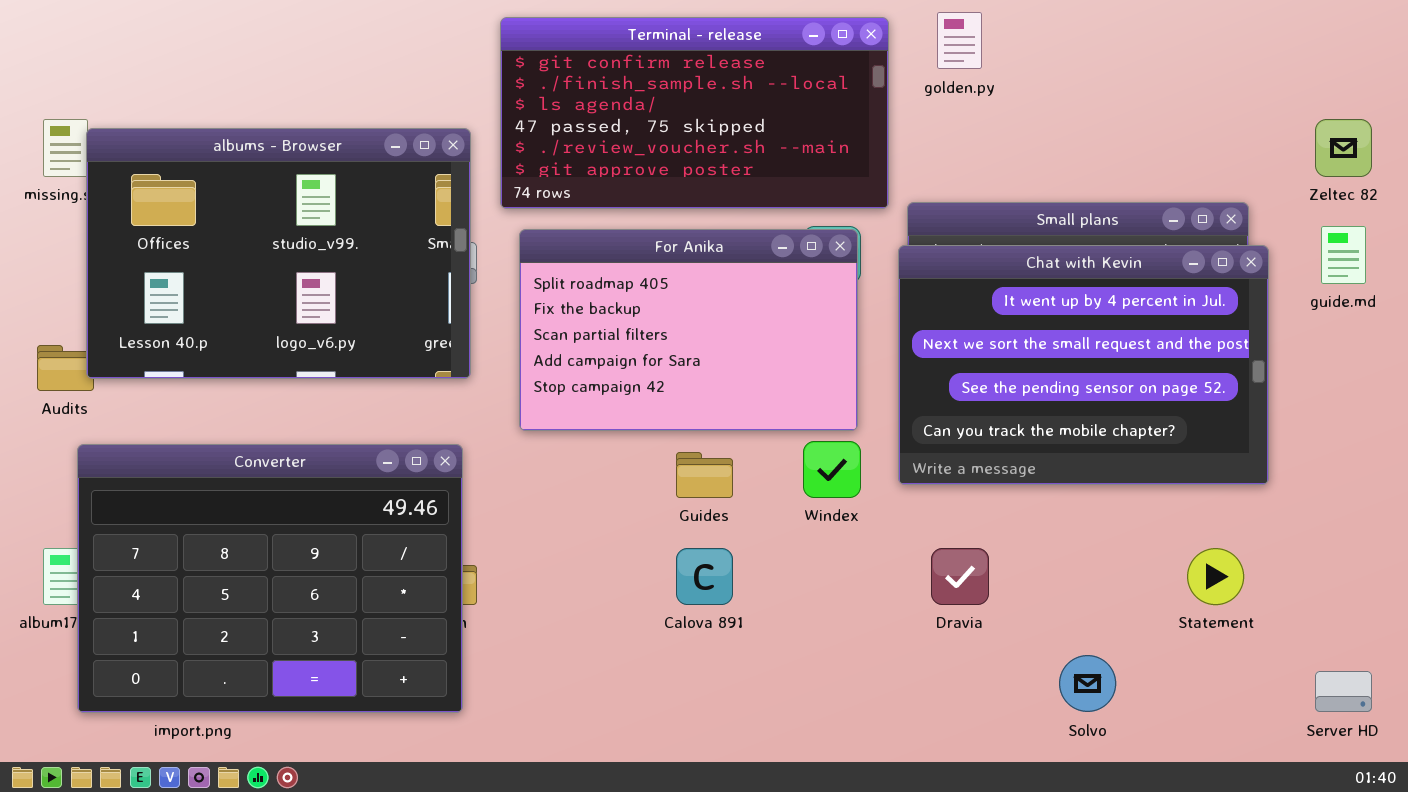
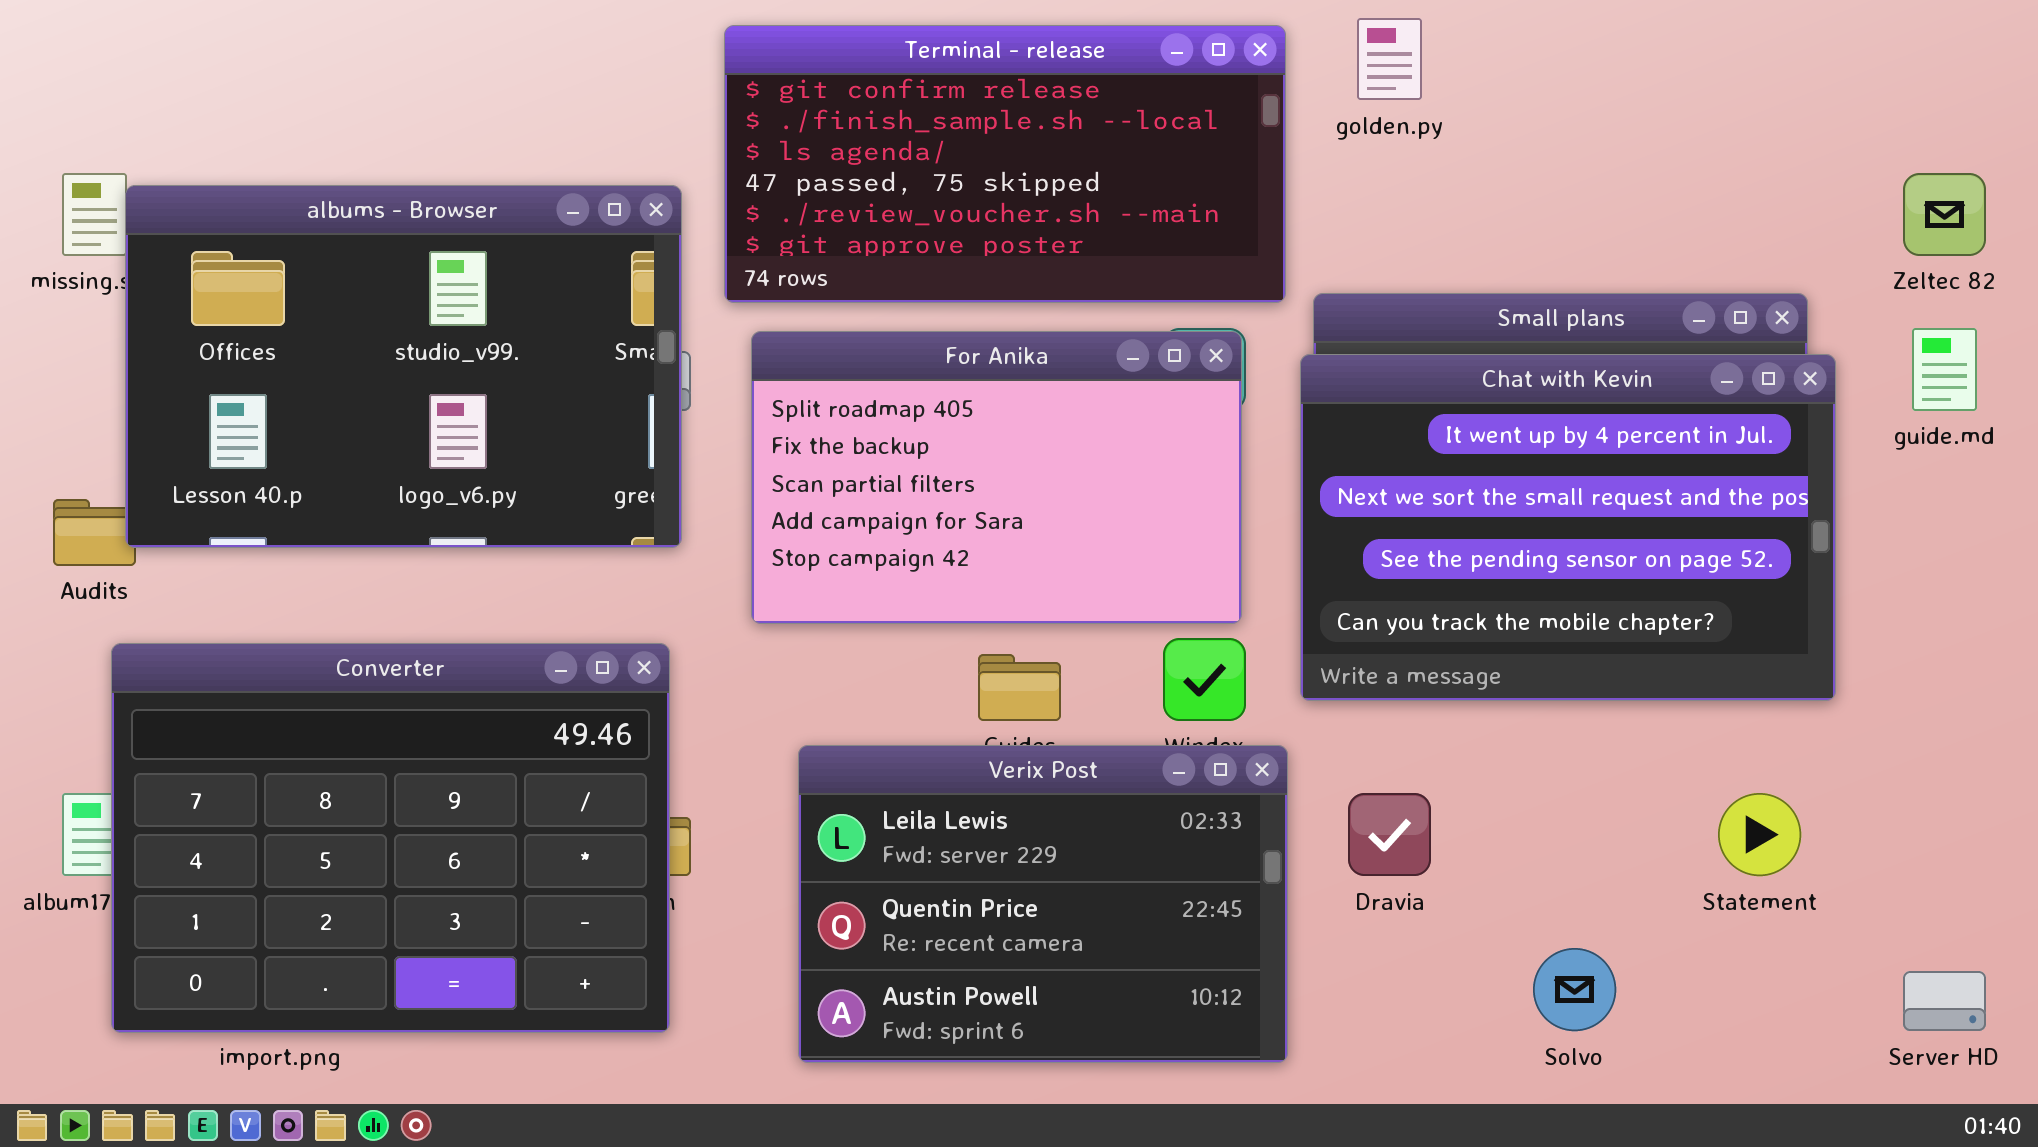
Verix Post: none -> [798,745,1288,1063], opened

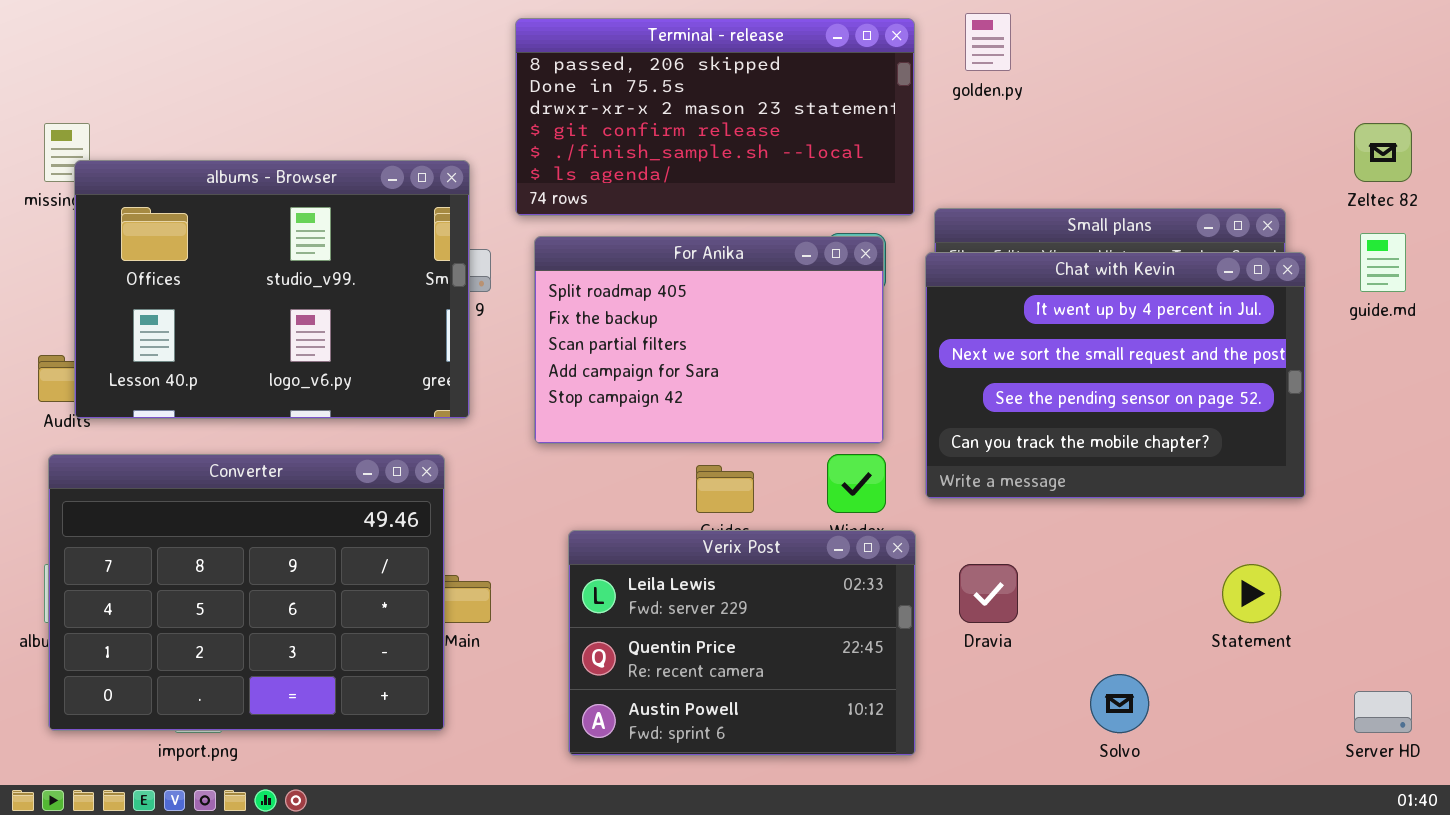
Terminal - release: [724,25,1286,303] -> [515,18,915,216], scrolled up 3 rows
albums - Browser: [125,185,682,548] -> [74,160,470,419], moved
Converter: [111,643,670,1033] -> [48,454,445,731], moved

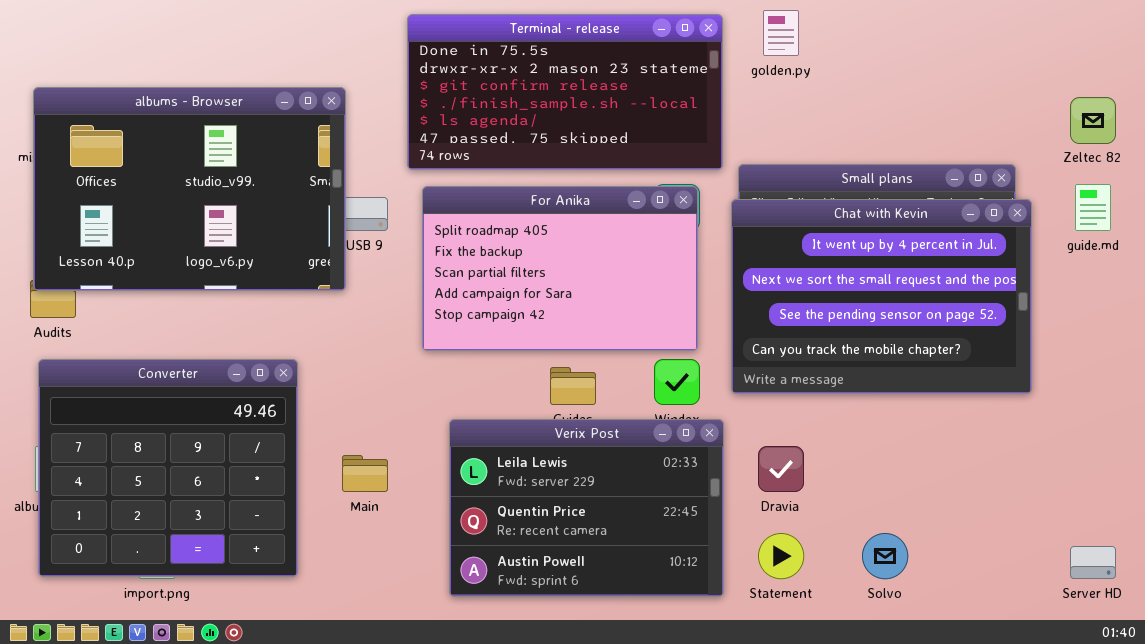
Terminal - release: [515,18,915,216] -> [407,14,723,170], scrolled down 1 row
albums - Browser: [74,160,470,419] -> [33,87,346,291], moved
Converter: [48,454,445,731] -> [38,359,298,577], resized
Statement: [1222,564,1281,623] -> [758,533,804,579], moved

